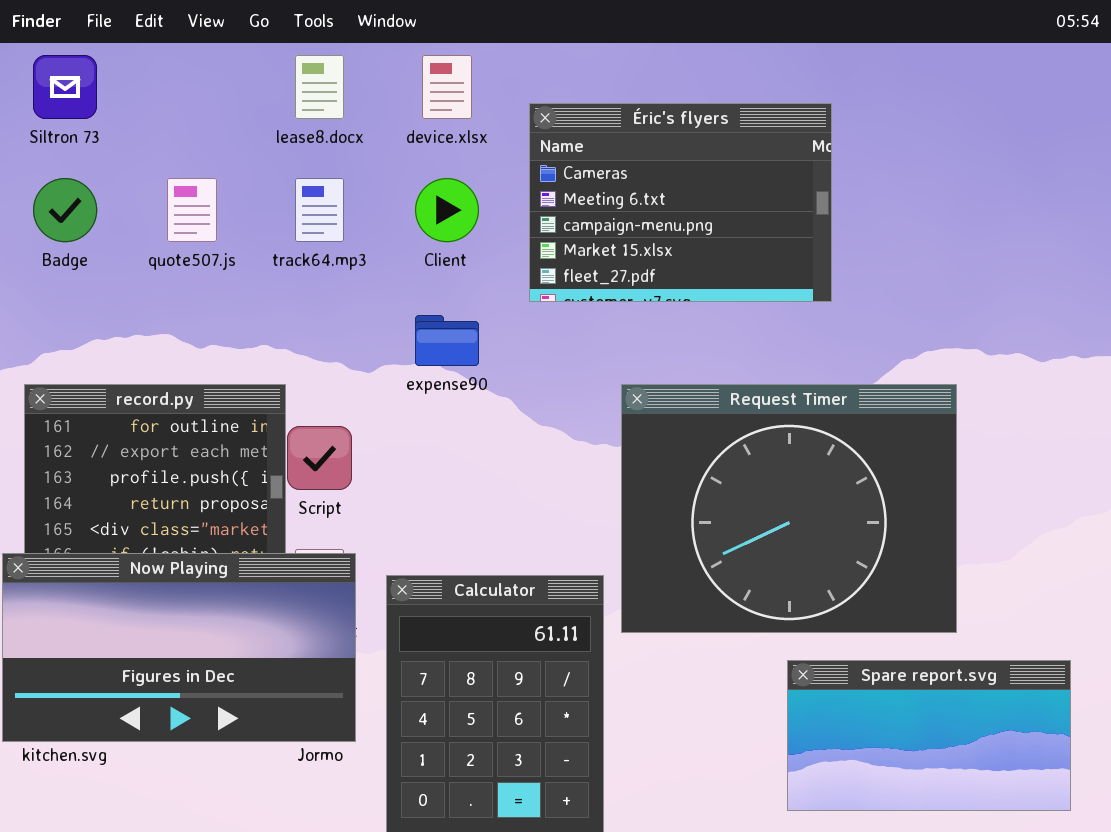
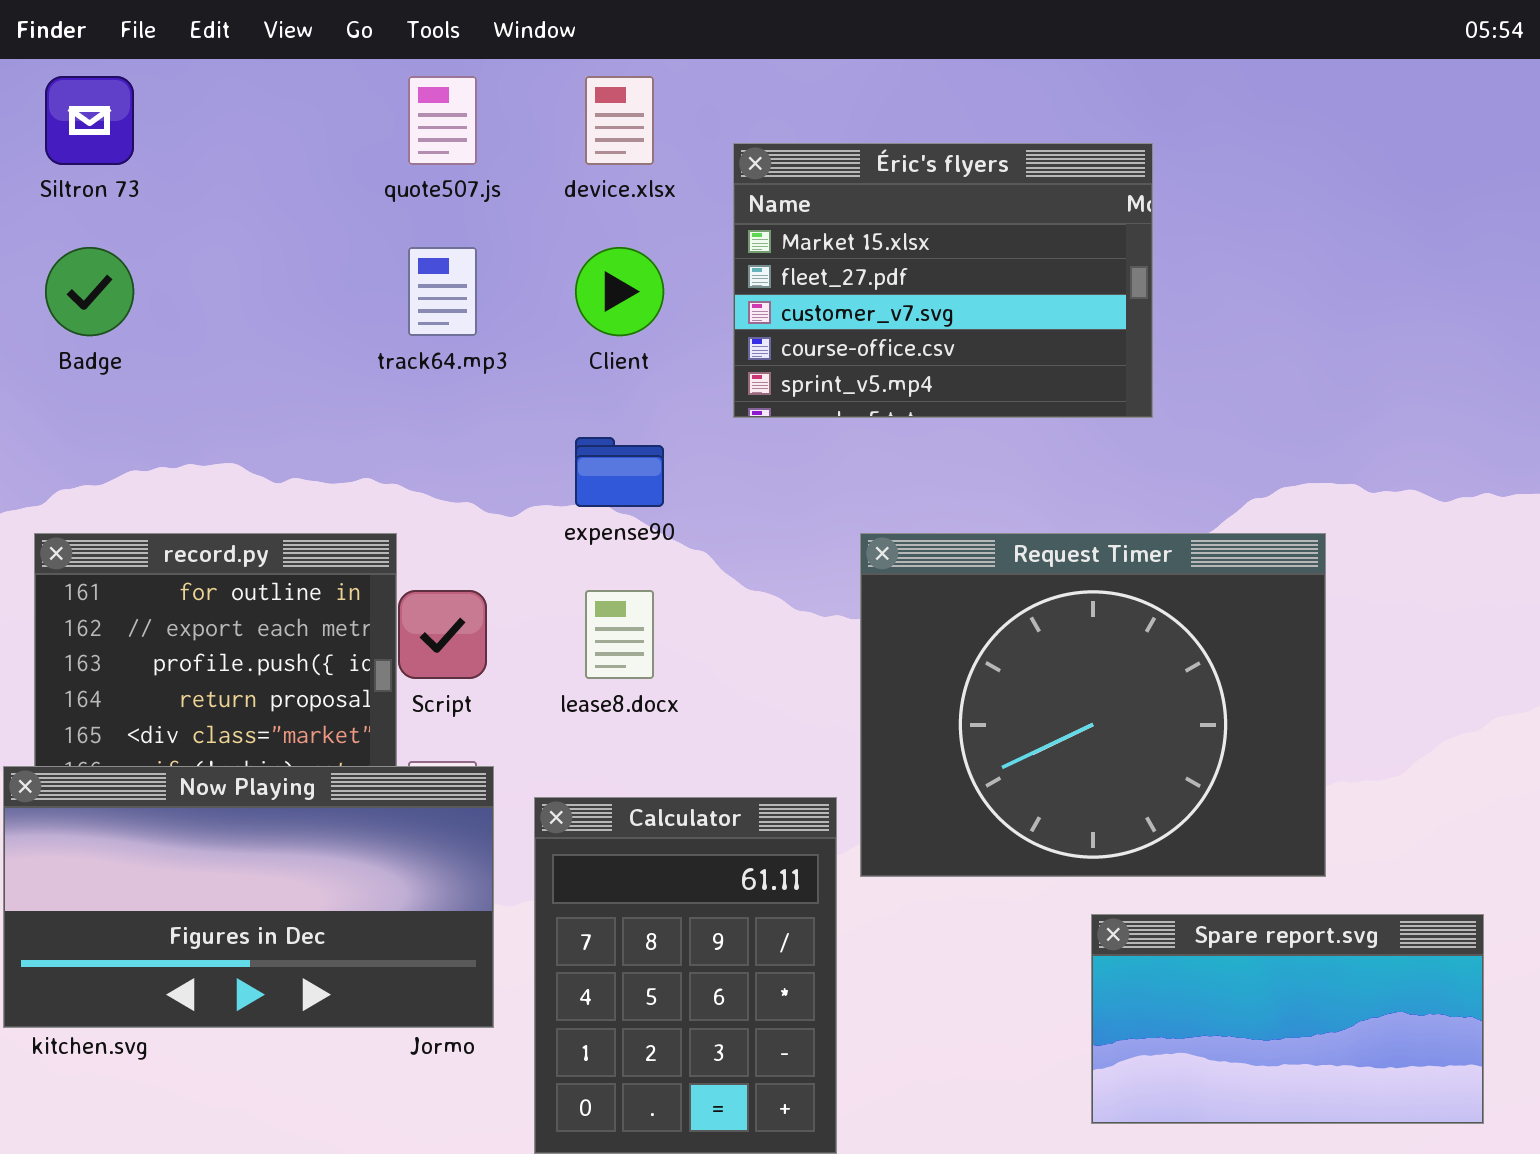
lease8.docx: [295,55,344,119] -> [585,590,654,679], moved
Éric's flyers: [529,103,832,302] -> [733,143,1153,418], scrolled down 3 rows
quote507.js: [167,178,217,242] -> [408,76,477,165], moved

